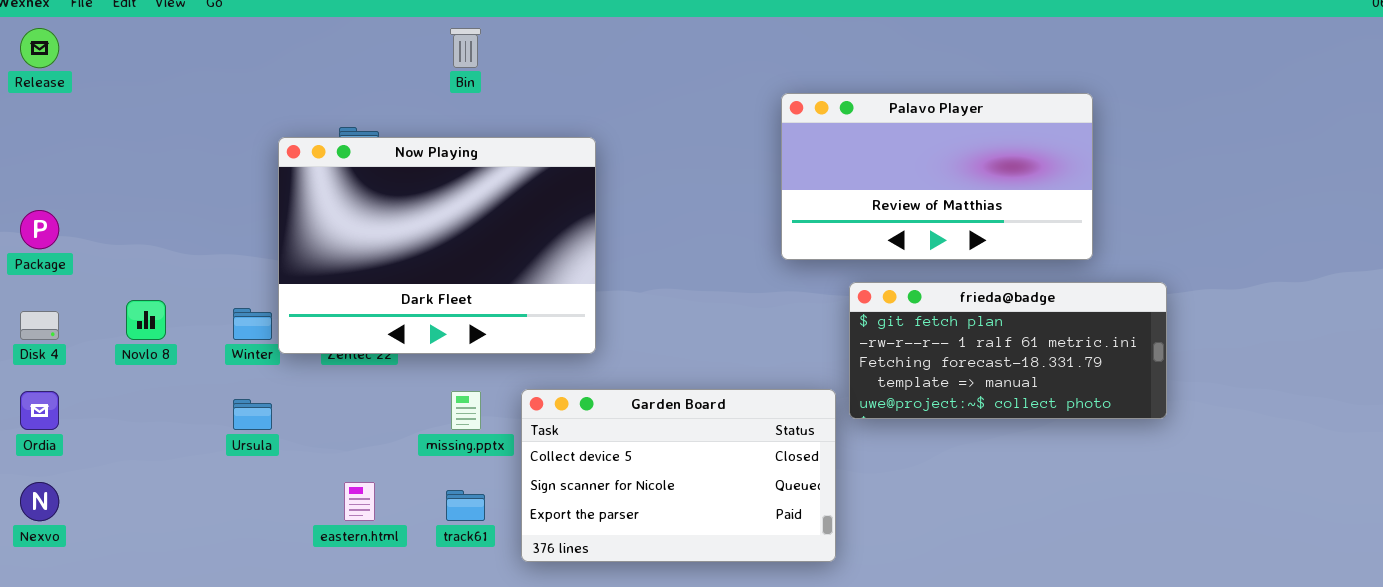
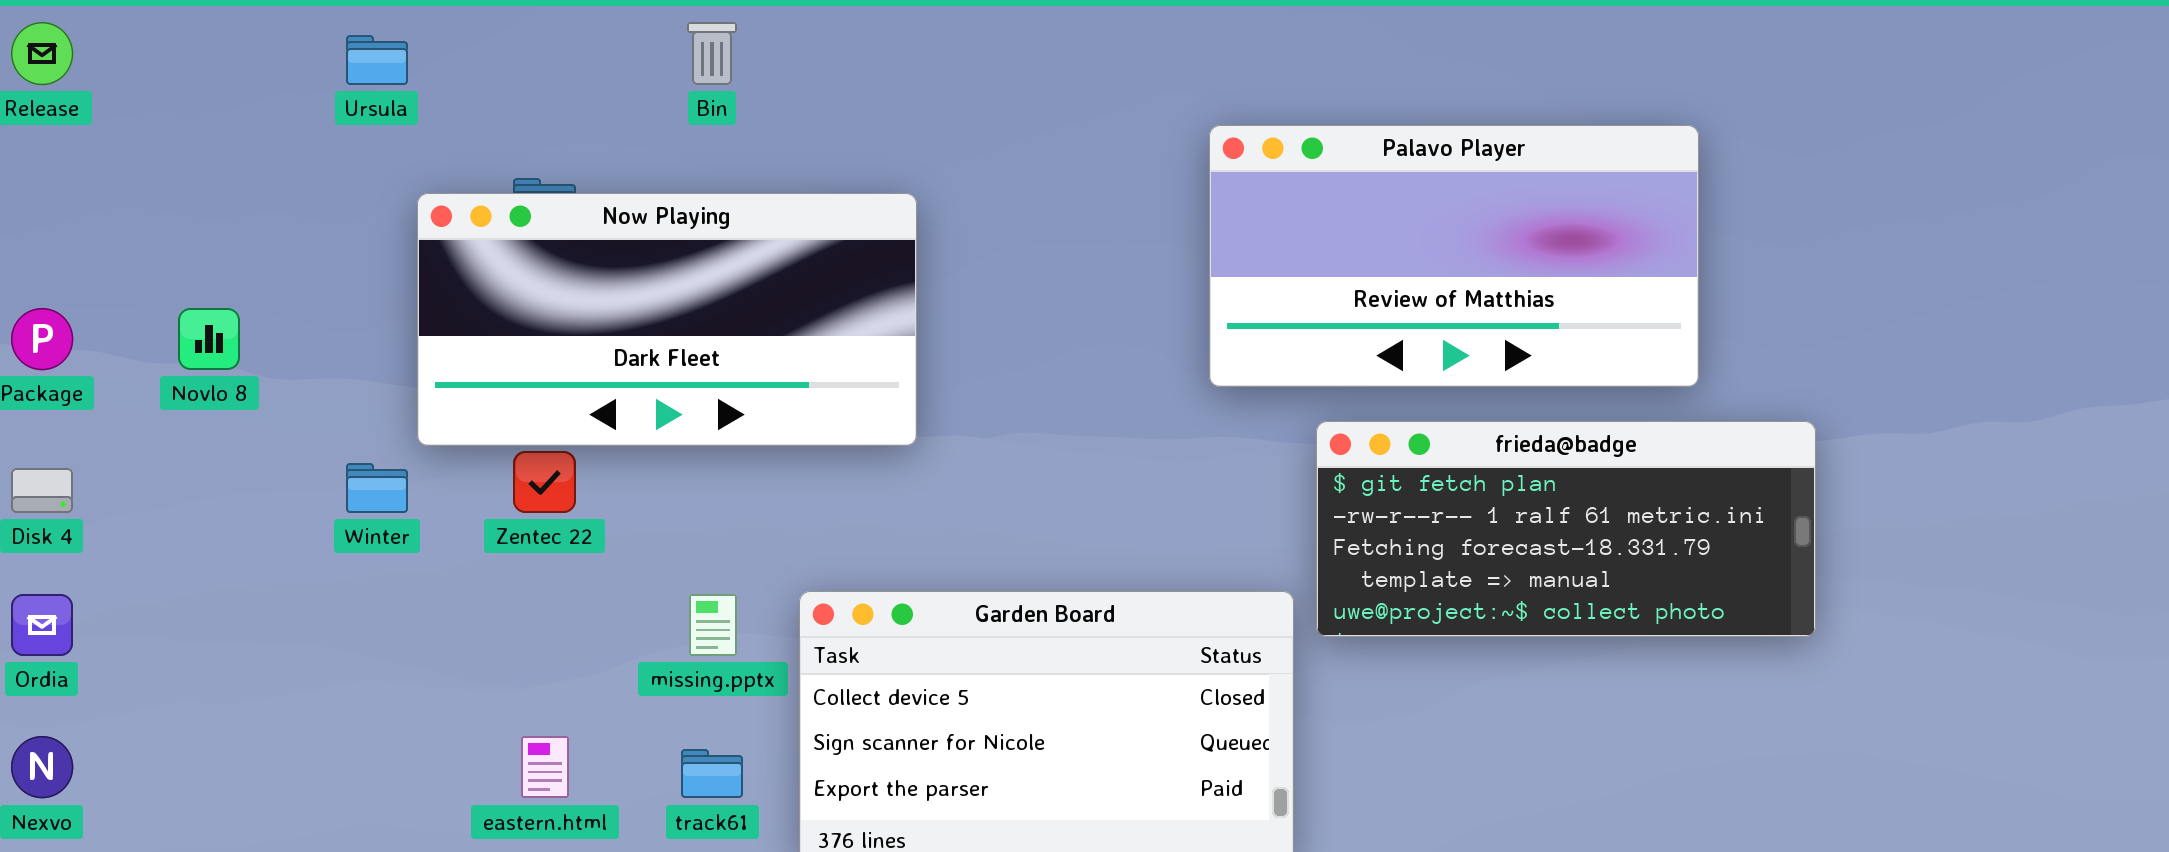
Now Playing: [278,137,596,354] -> [417,193,917,446], resized
Novlo 8: [126,300,166,340] -> [178,308,240,370], moved
Ursula: [233,399,272,430] -> [346,35,408,85], moved

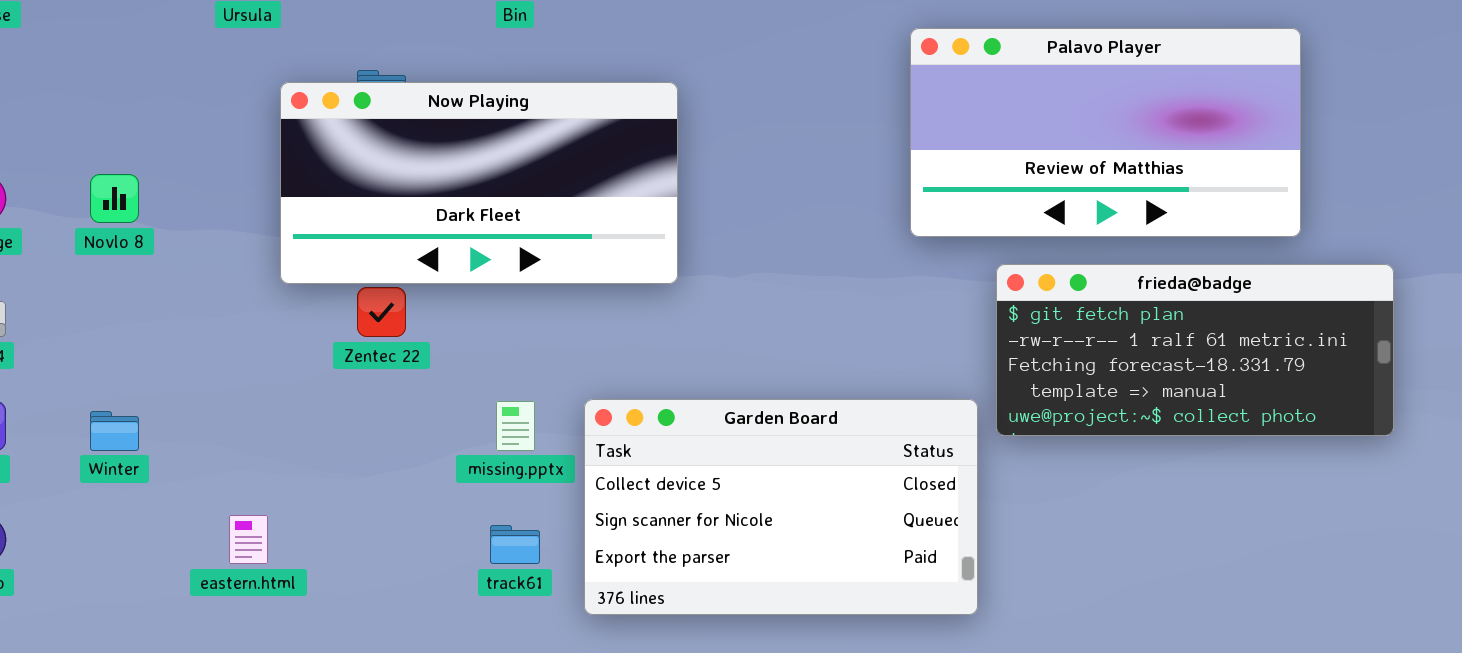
Winter: [346,463,408,513] -> [90,411,139,451], moved
eastern.html: [521,736,569,798] -> [229,515,268,564], moved

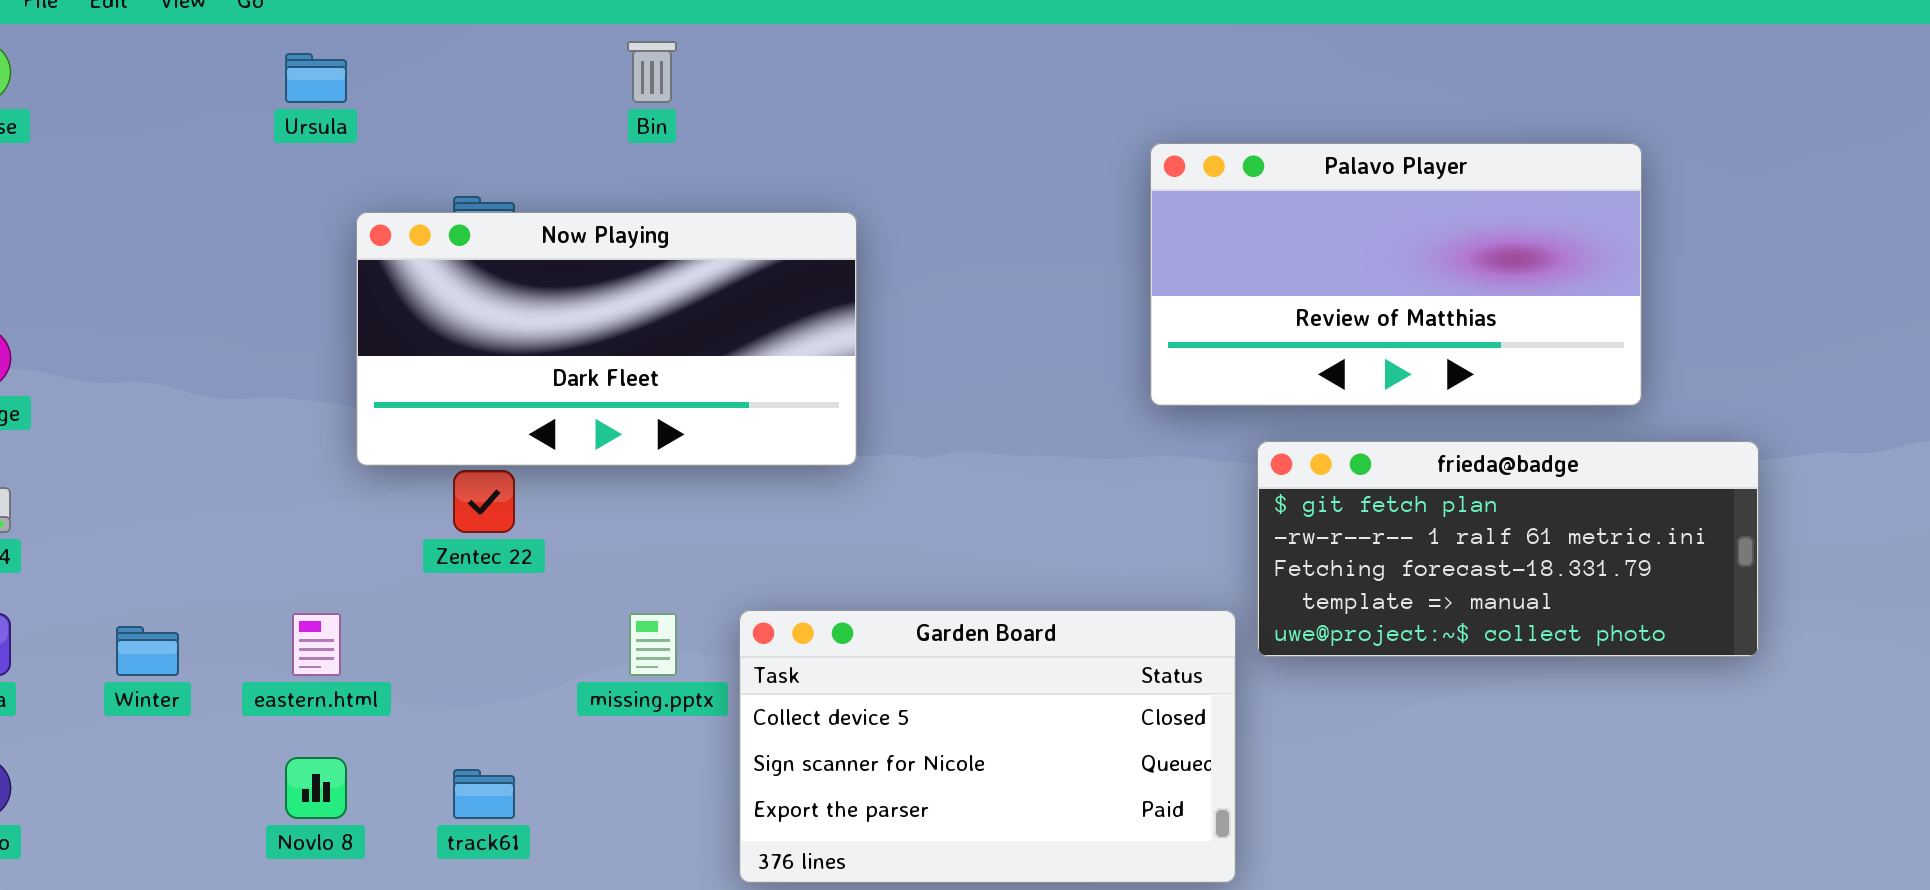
Novlo 8: [90,174,139,223] -> [285,757,347,819], moved
eastern.html: [229,515,268,564] -> [292,613,341,676], moved
track61: [490,525,540,564] -> [453,769,515,819], moved

